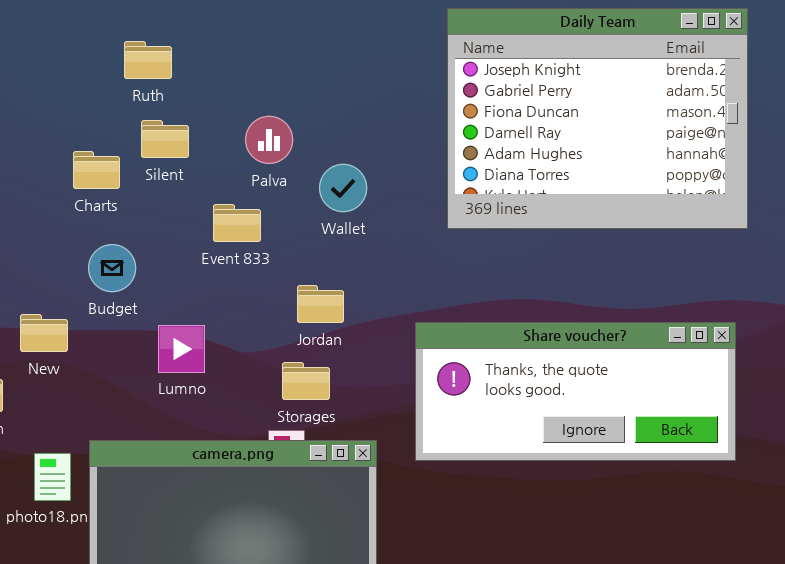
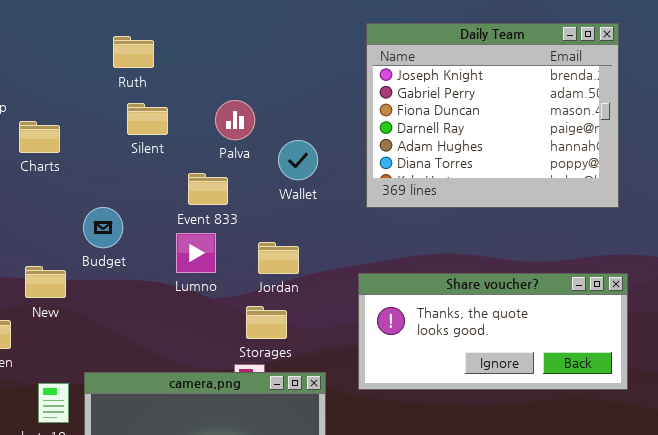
Daily Team: [447,8,748,229] -> [366,23,619,208], moved
Charts: [73,151,120,189] -> [19,121,60,153], moved
Lumno: [158,325,205,373] -> [176,233,216,273], moved

